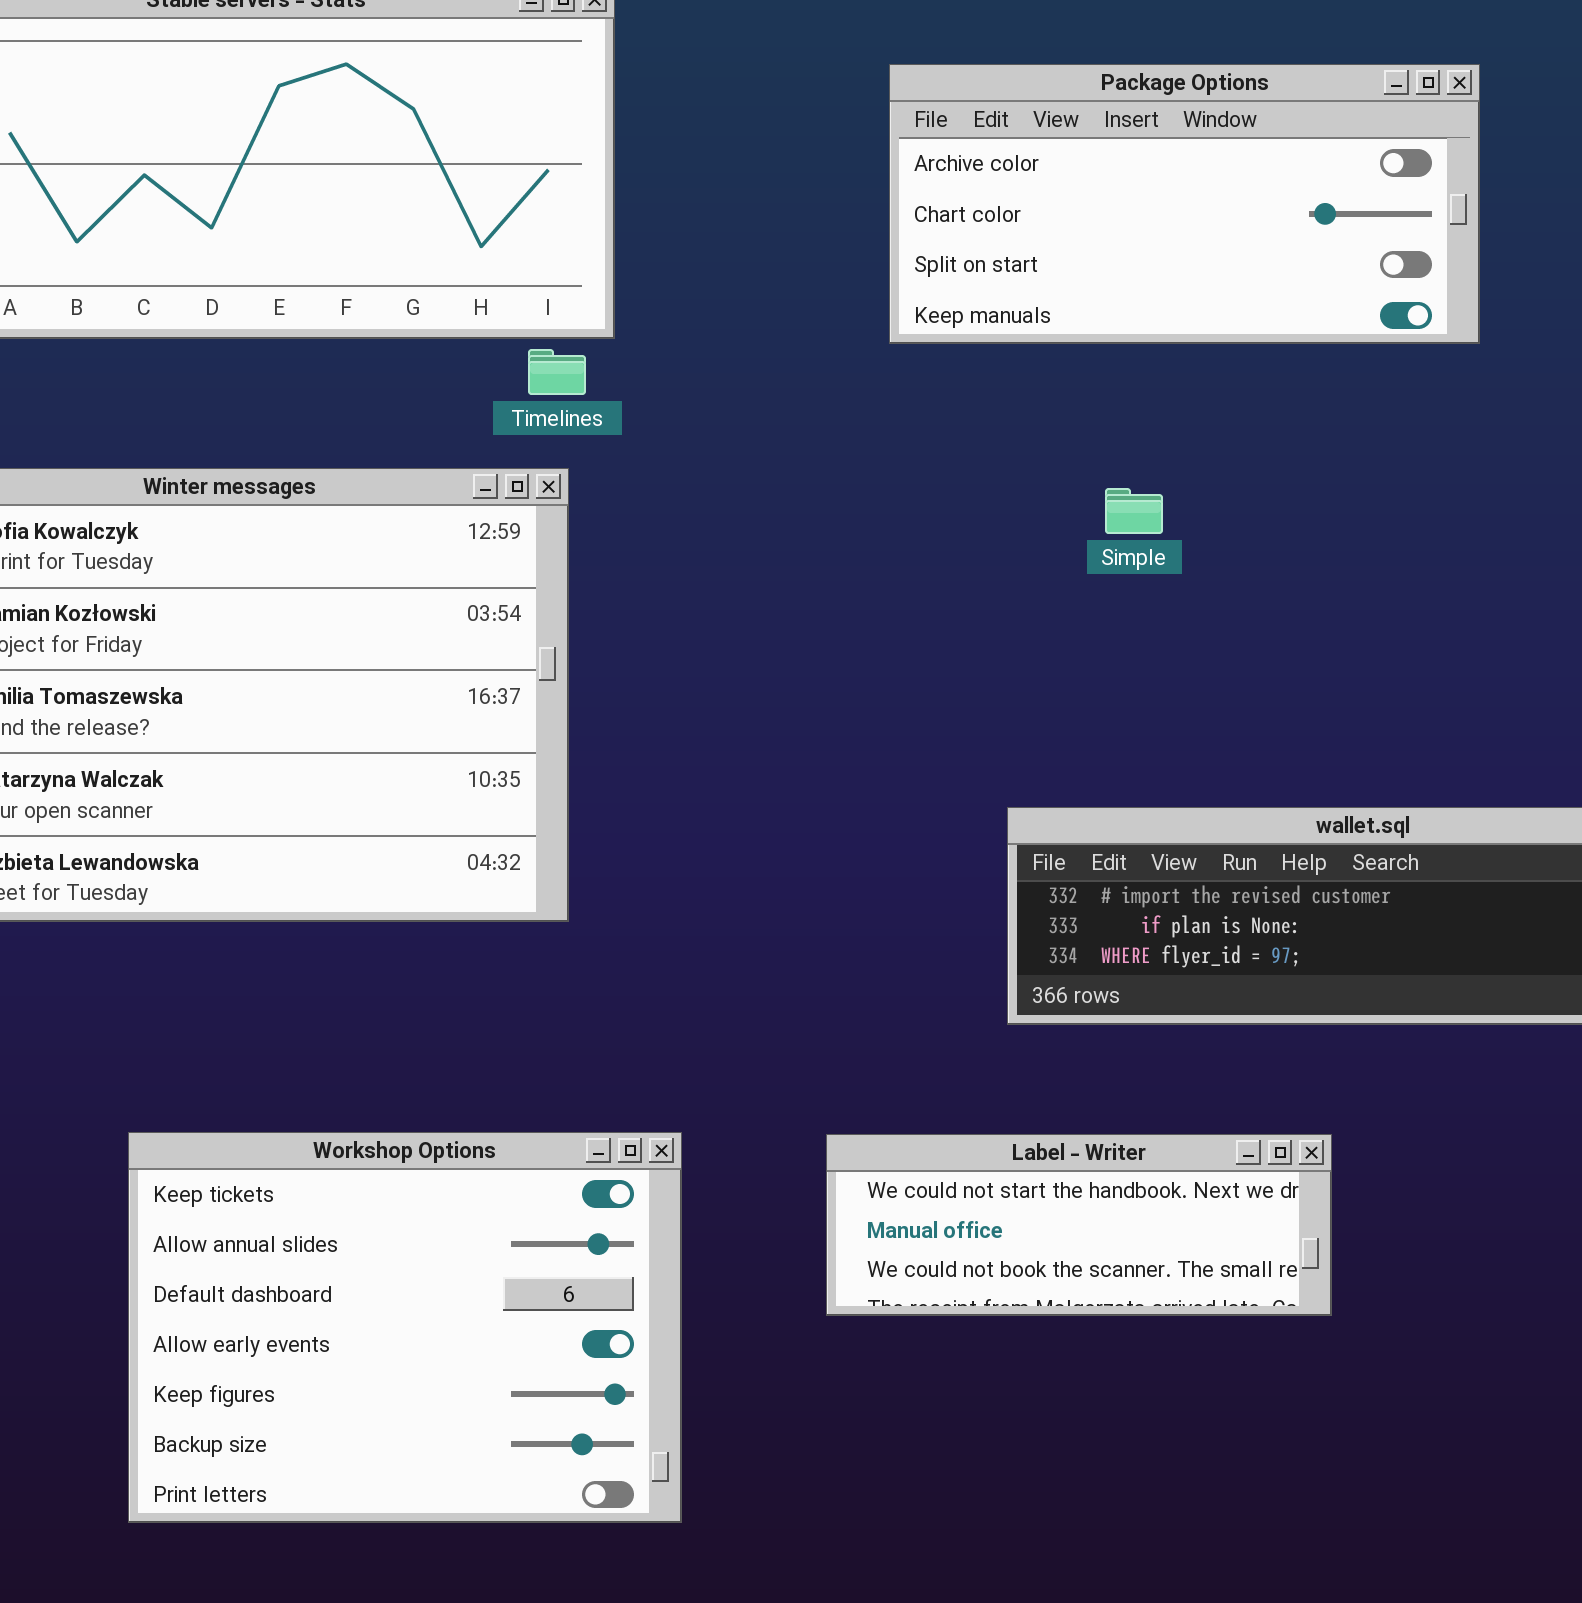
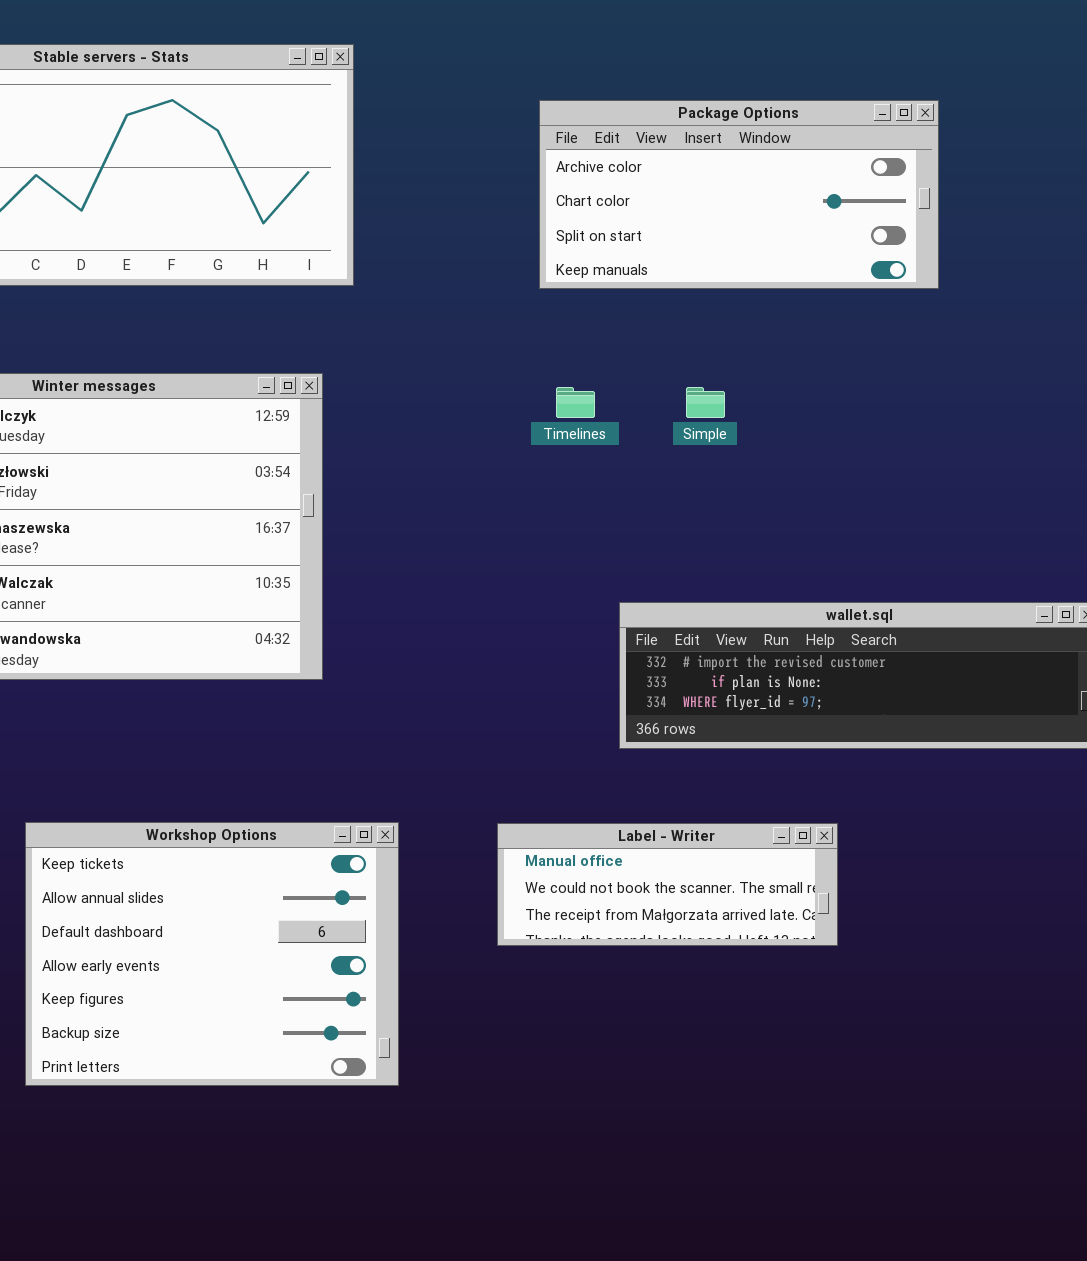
Timelines: [528,349,586,395] -> [556,387,595,418], moved
Label - Writer: [826,1134,1332,1316] -> [497,823,838,946], scrolled down 1 row

